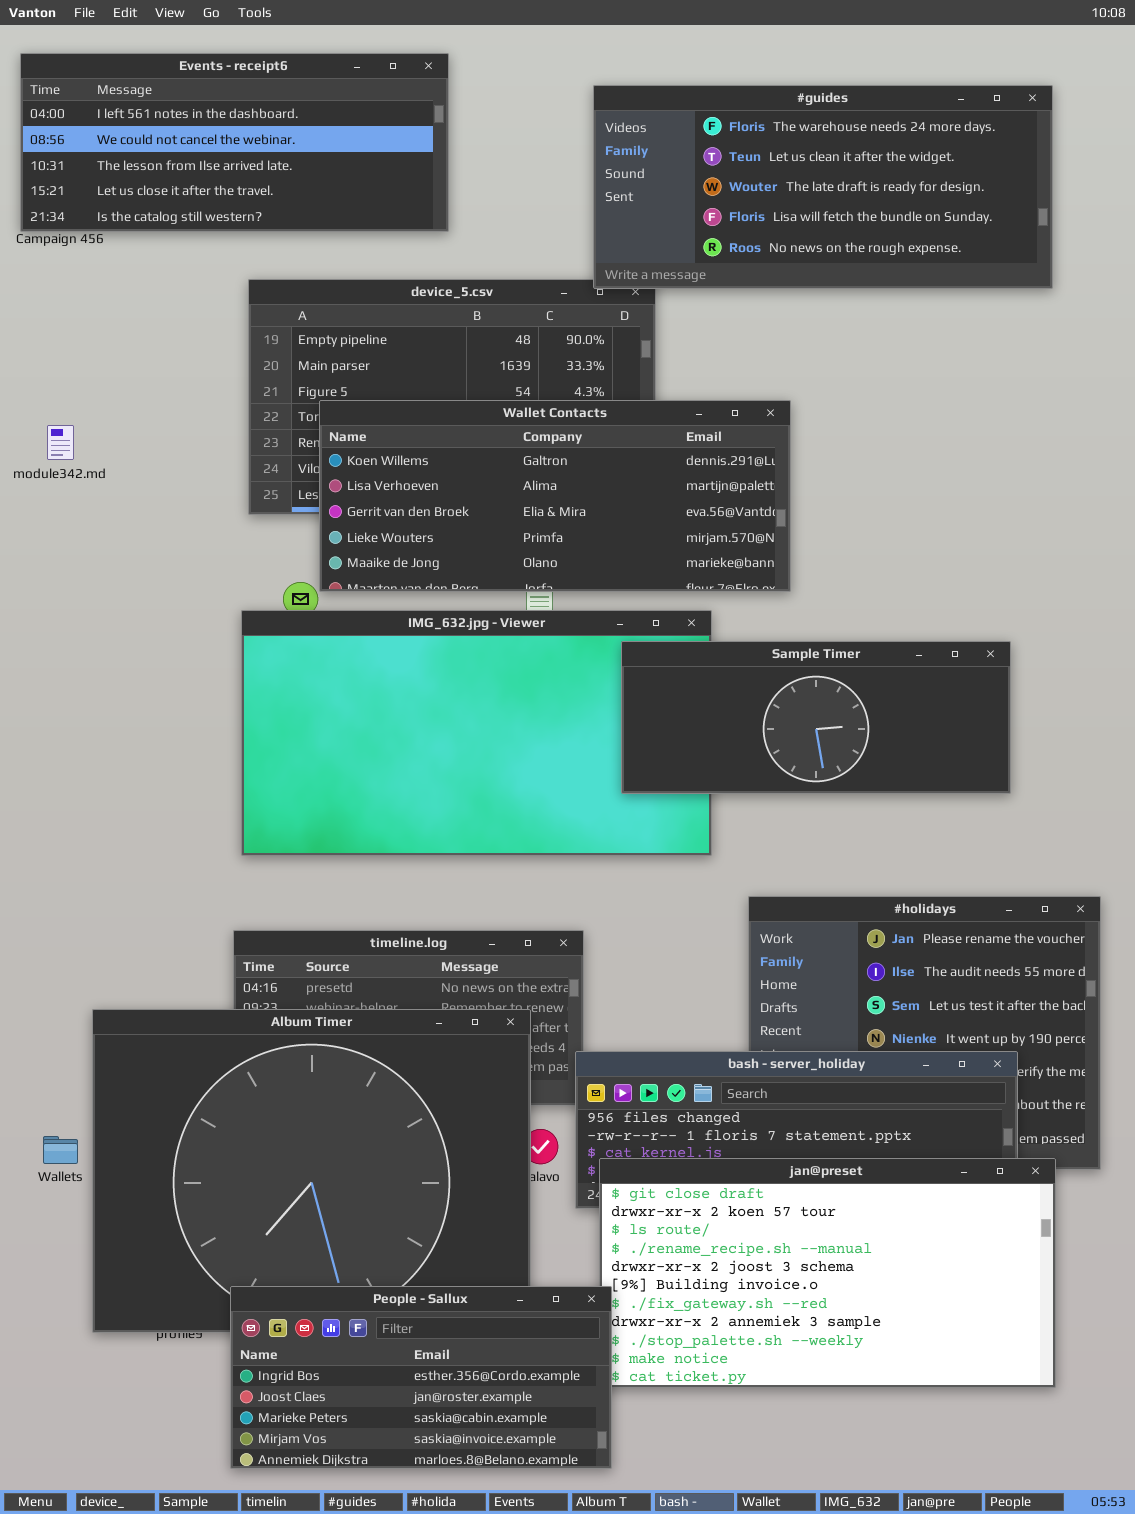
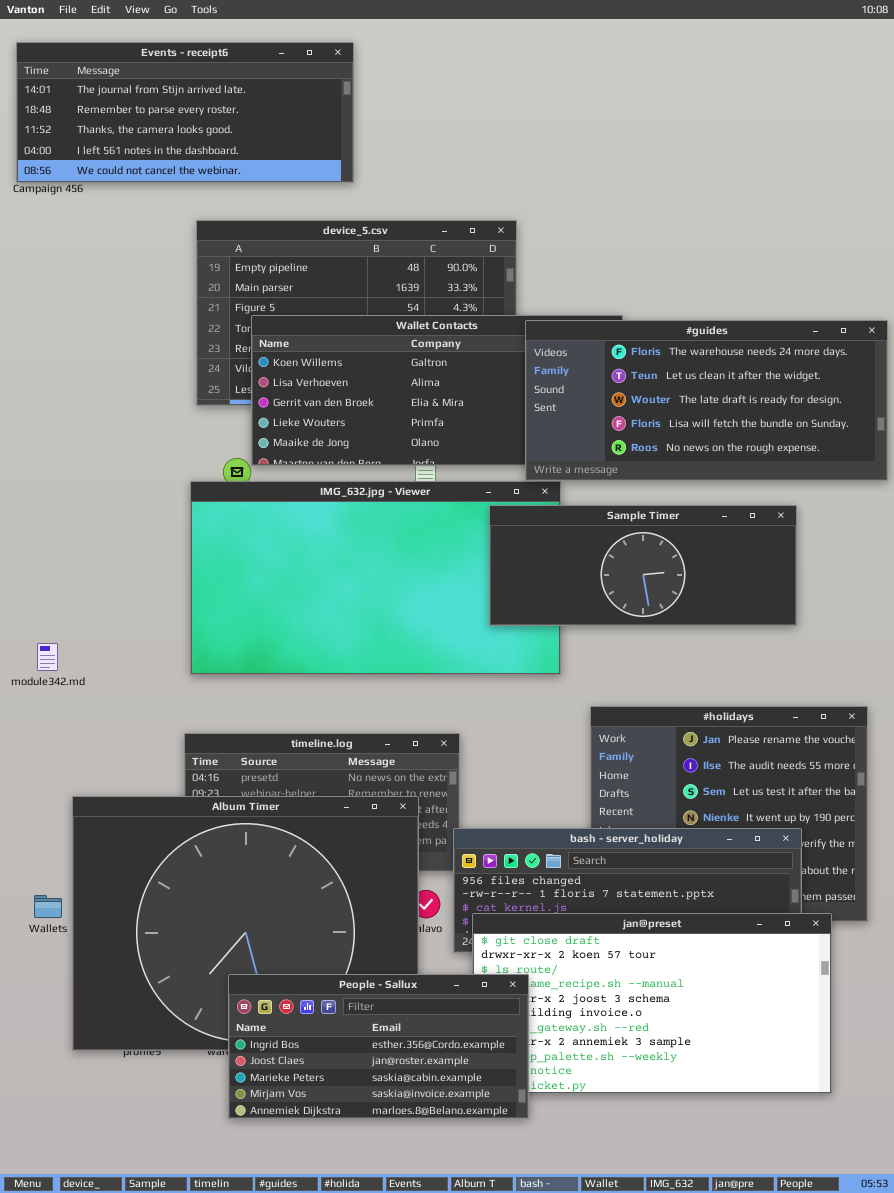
Events - receipt6: [20,53,449,232] -> [16,42,354,183], scrolled up 3 rows
#guides: [593,85,1053,289] -> [525,320,888,481], moved
module342.md: [47,425,74,460] -> [37,643,58,671], moved
People - Sallux: [230,1286,612,1469] -> [228,974,529,1119], moved

